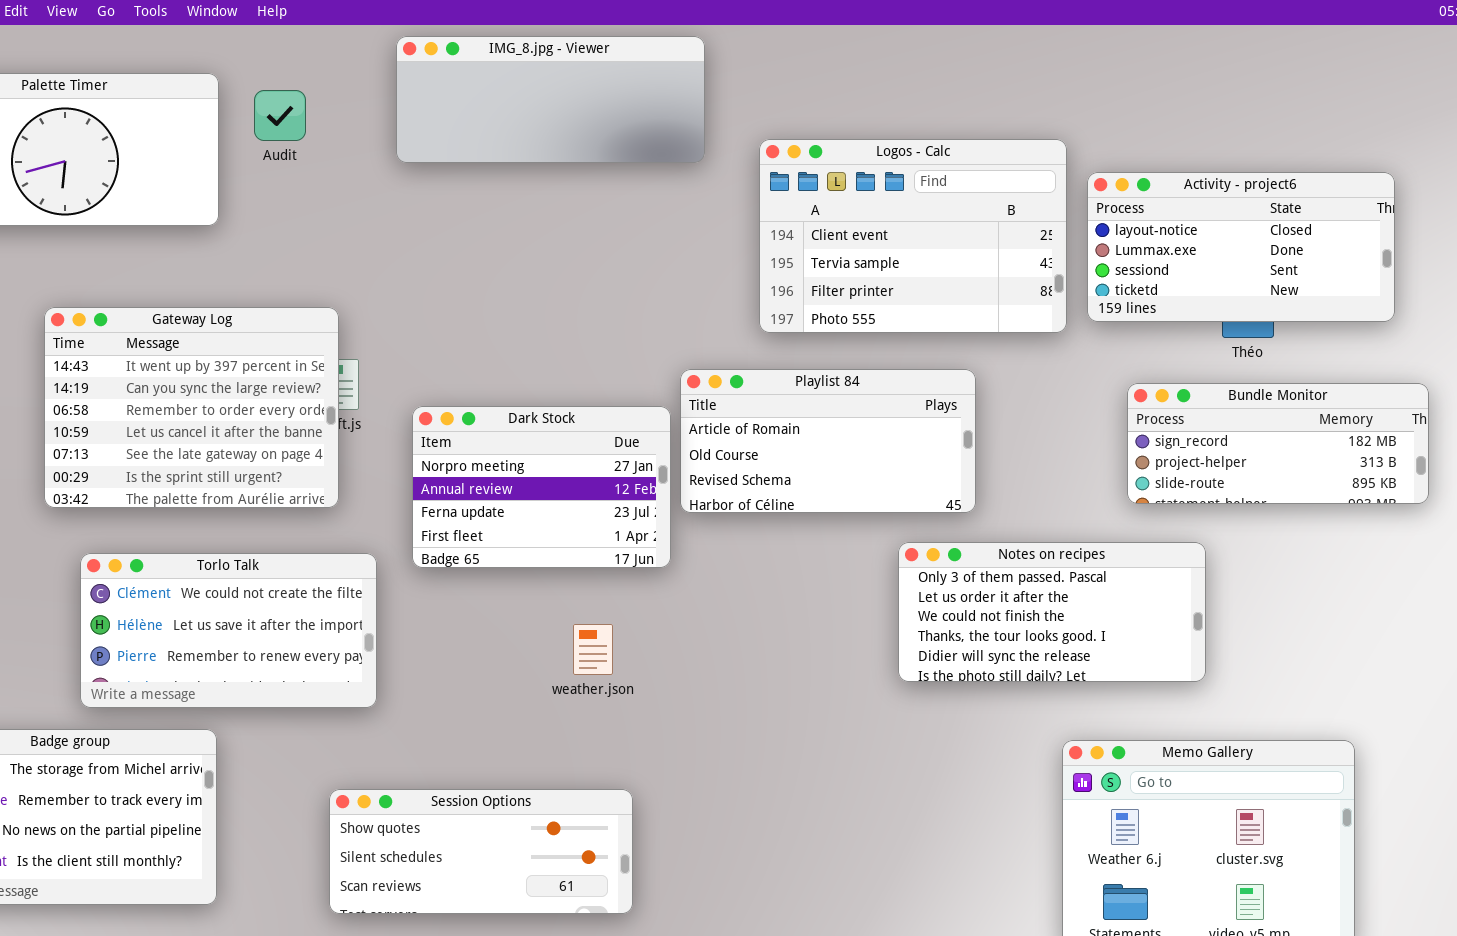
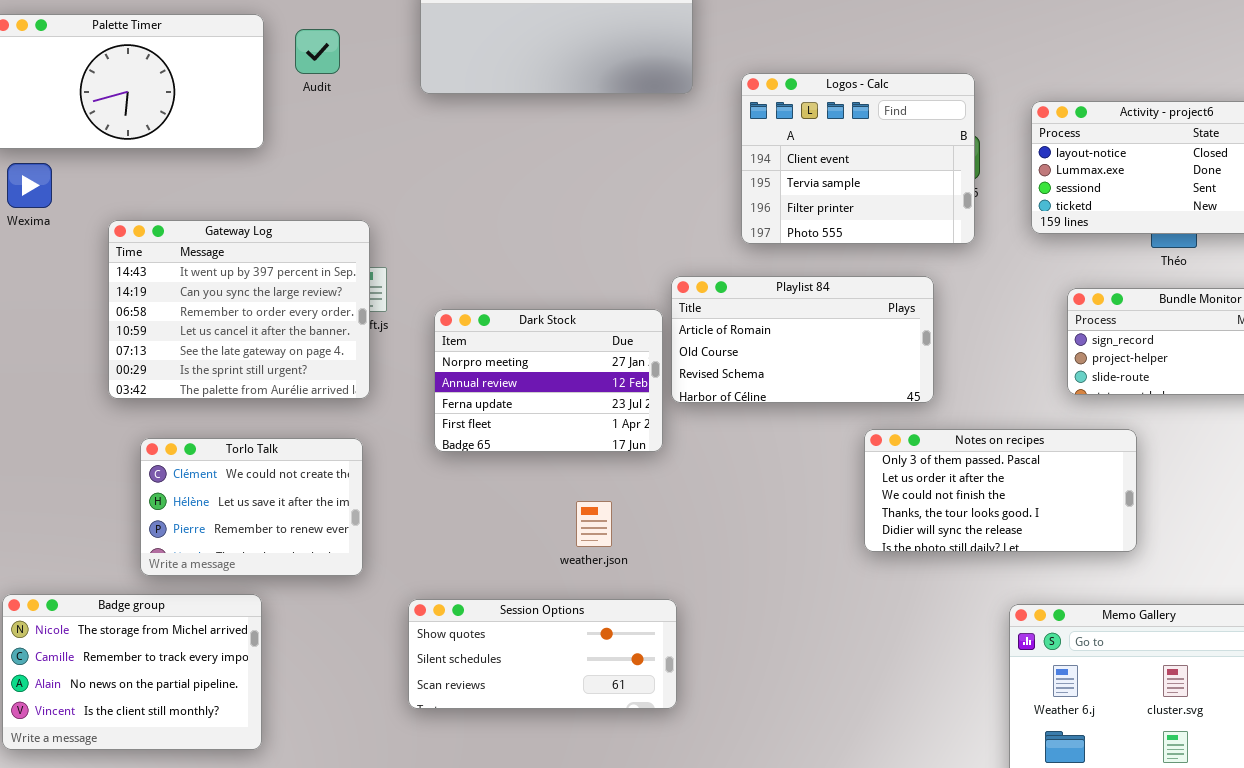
Logos - Calc: [759,139,1067,333] -> [741,73,975,244], resized
Torlo Talk: [80,553,377,708] -> [140,438,363,576], resized
Session Options: [329,789,633,914] -> [408,599,677,709], moved

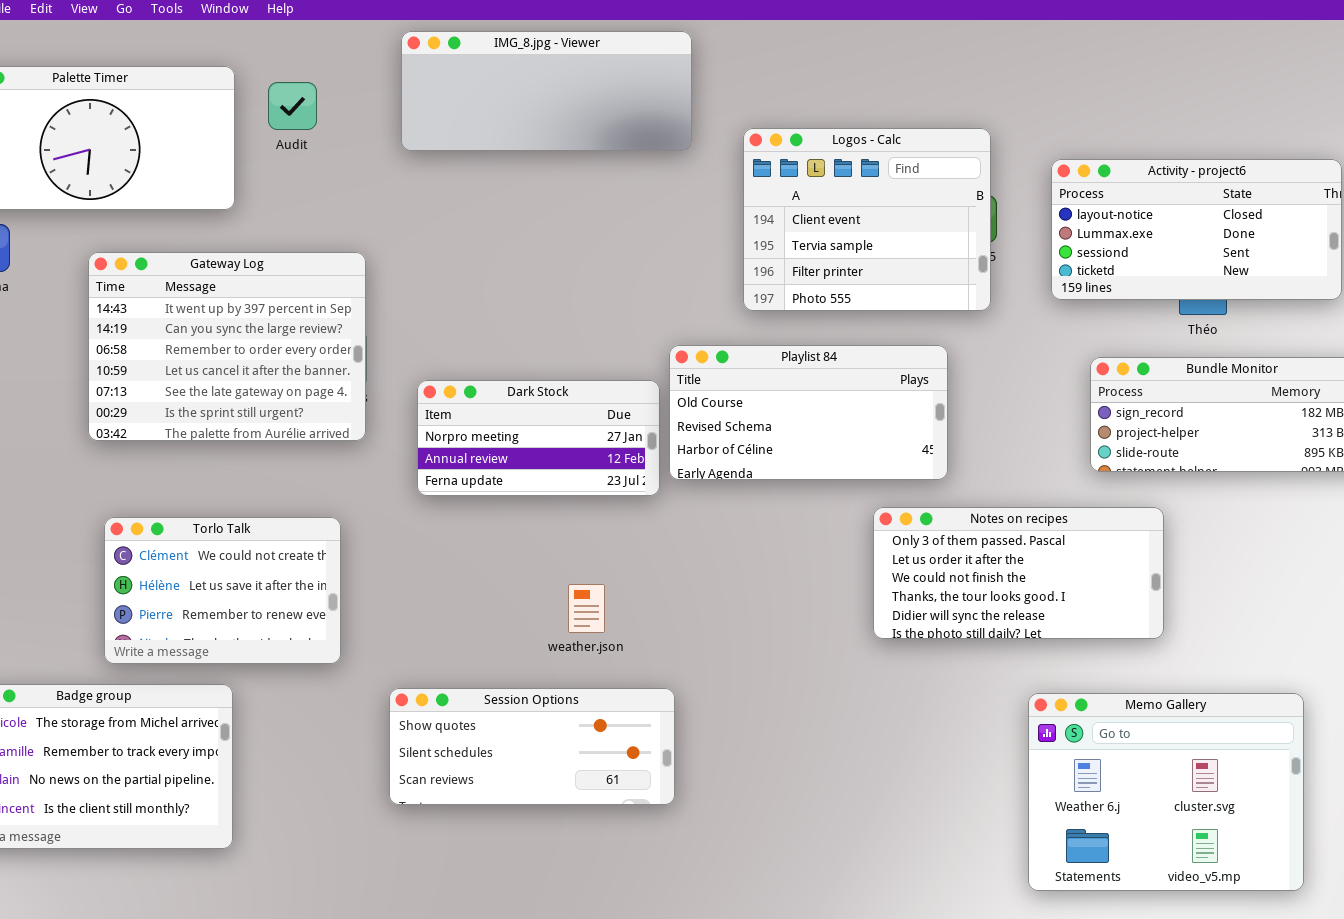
Gateway Log: [108,220,370,399] -> [88,252,366,441], moved
Playlist 84: [671,276,934,403] -> [669,345,948,480], scrolled down 1 row
Dark Stock: [434,309,663,452] -> [417,380,660,496], resized

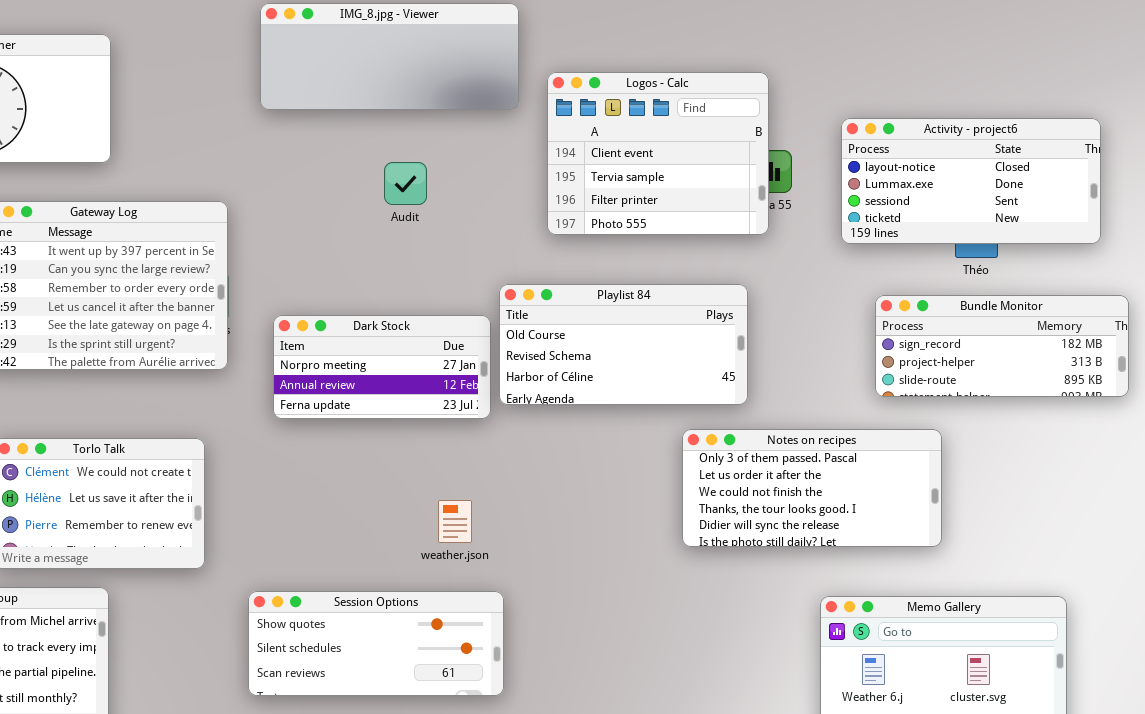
Audit: [268,82,317,130] -> [384,162,427,205], moved
Logos - Calc: [743,128,991,311] -> [547,72,769,235], moved
weather.json: [568,584,605,633] -> [438,500,472,543], moved

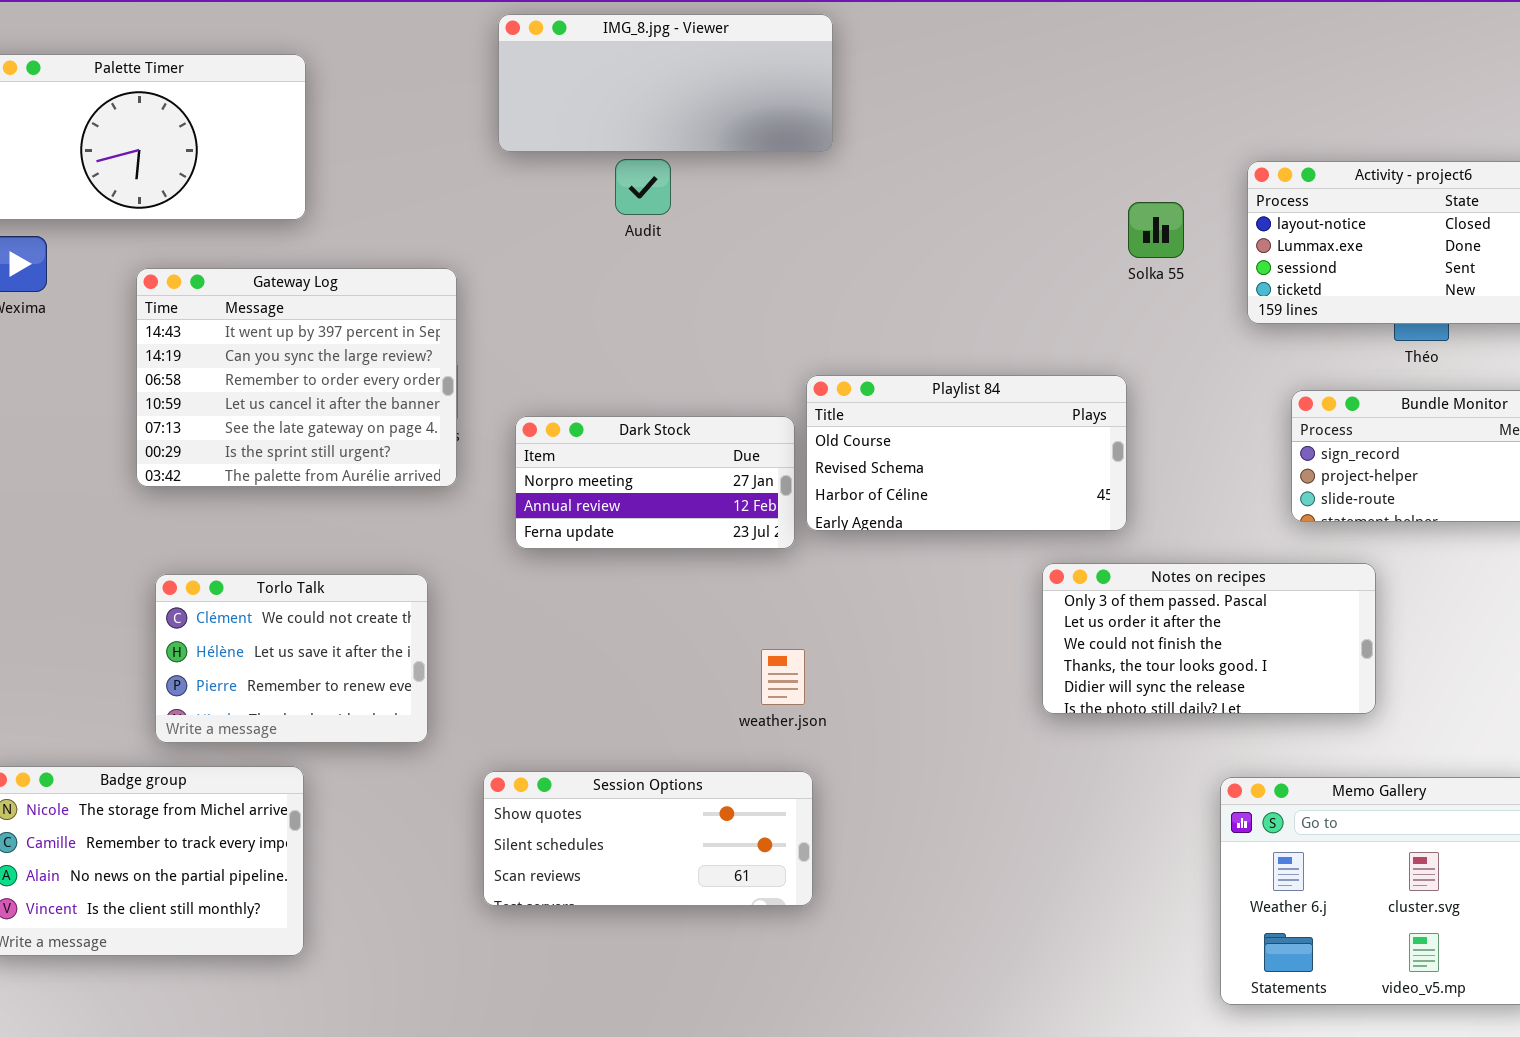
Logos - Calc: [547,72,769,235] -> none, closed
Audit: [384,162,427,205] -> [615,159,671,215], moved
weather.json: [438,500,472,543] -> [761,649,805,705], moved

